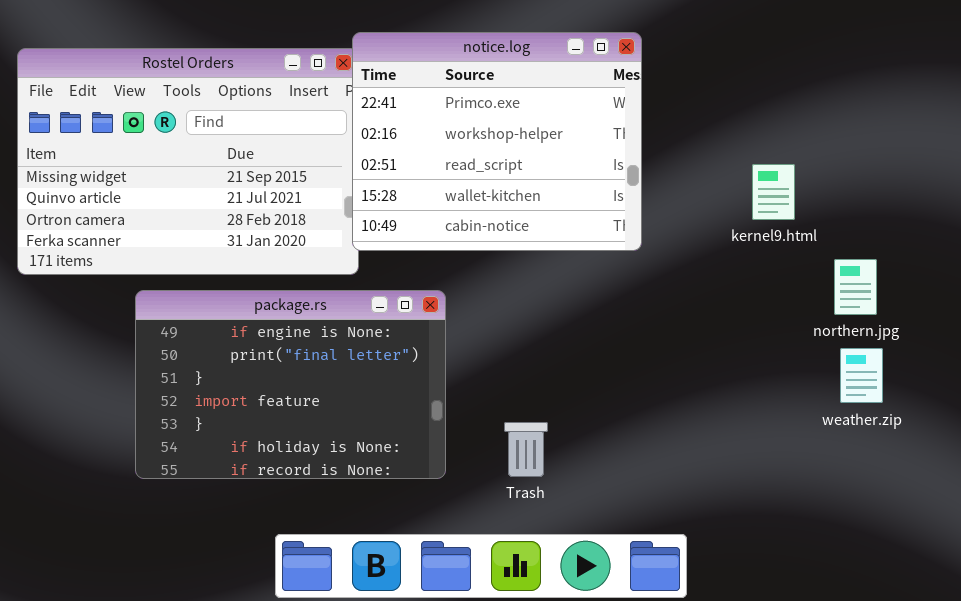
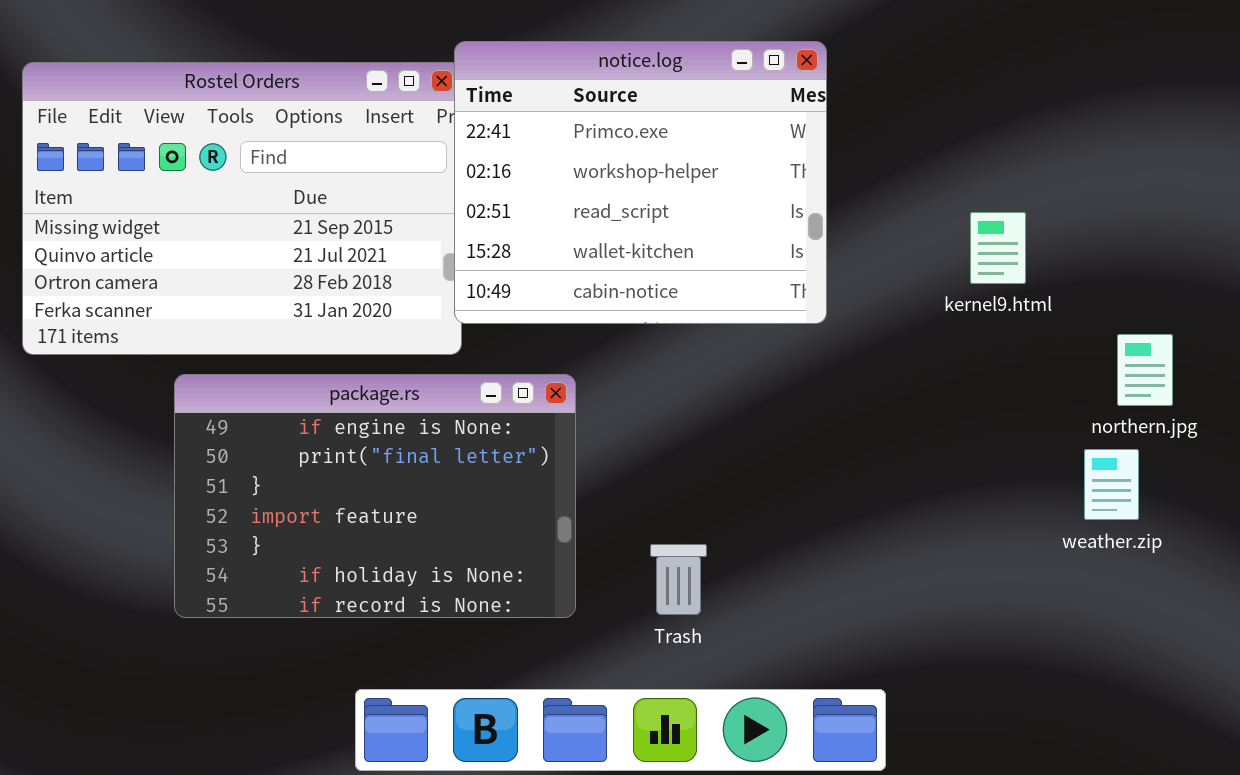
northern.jpg: [834,259,877,315] -> [1117,334,1173,406], moved

